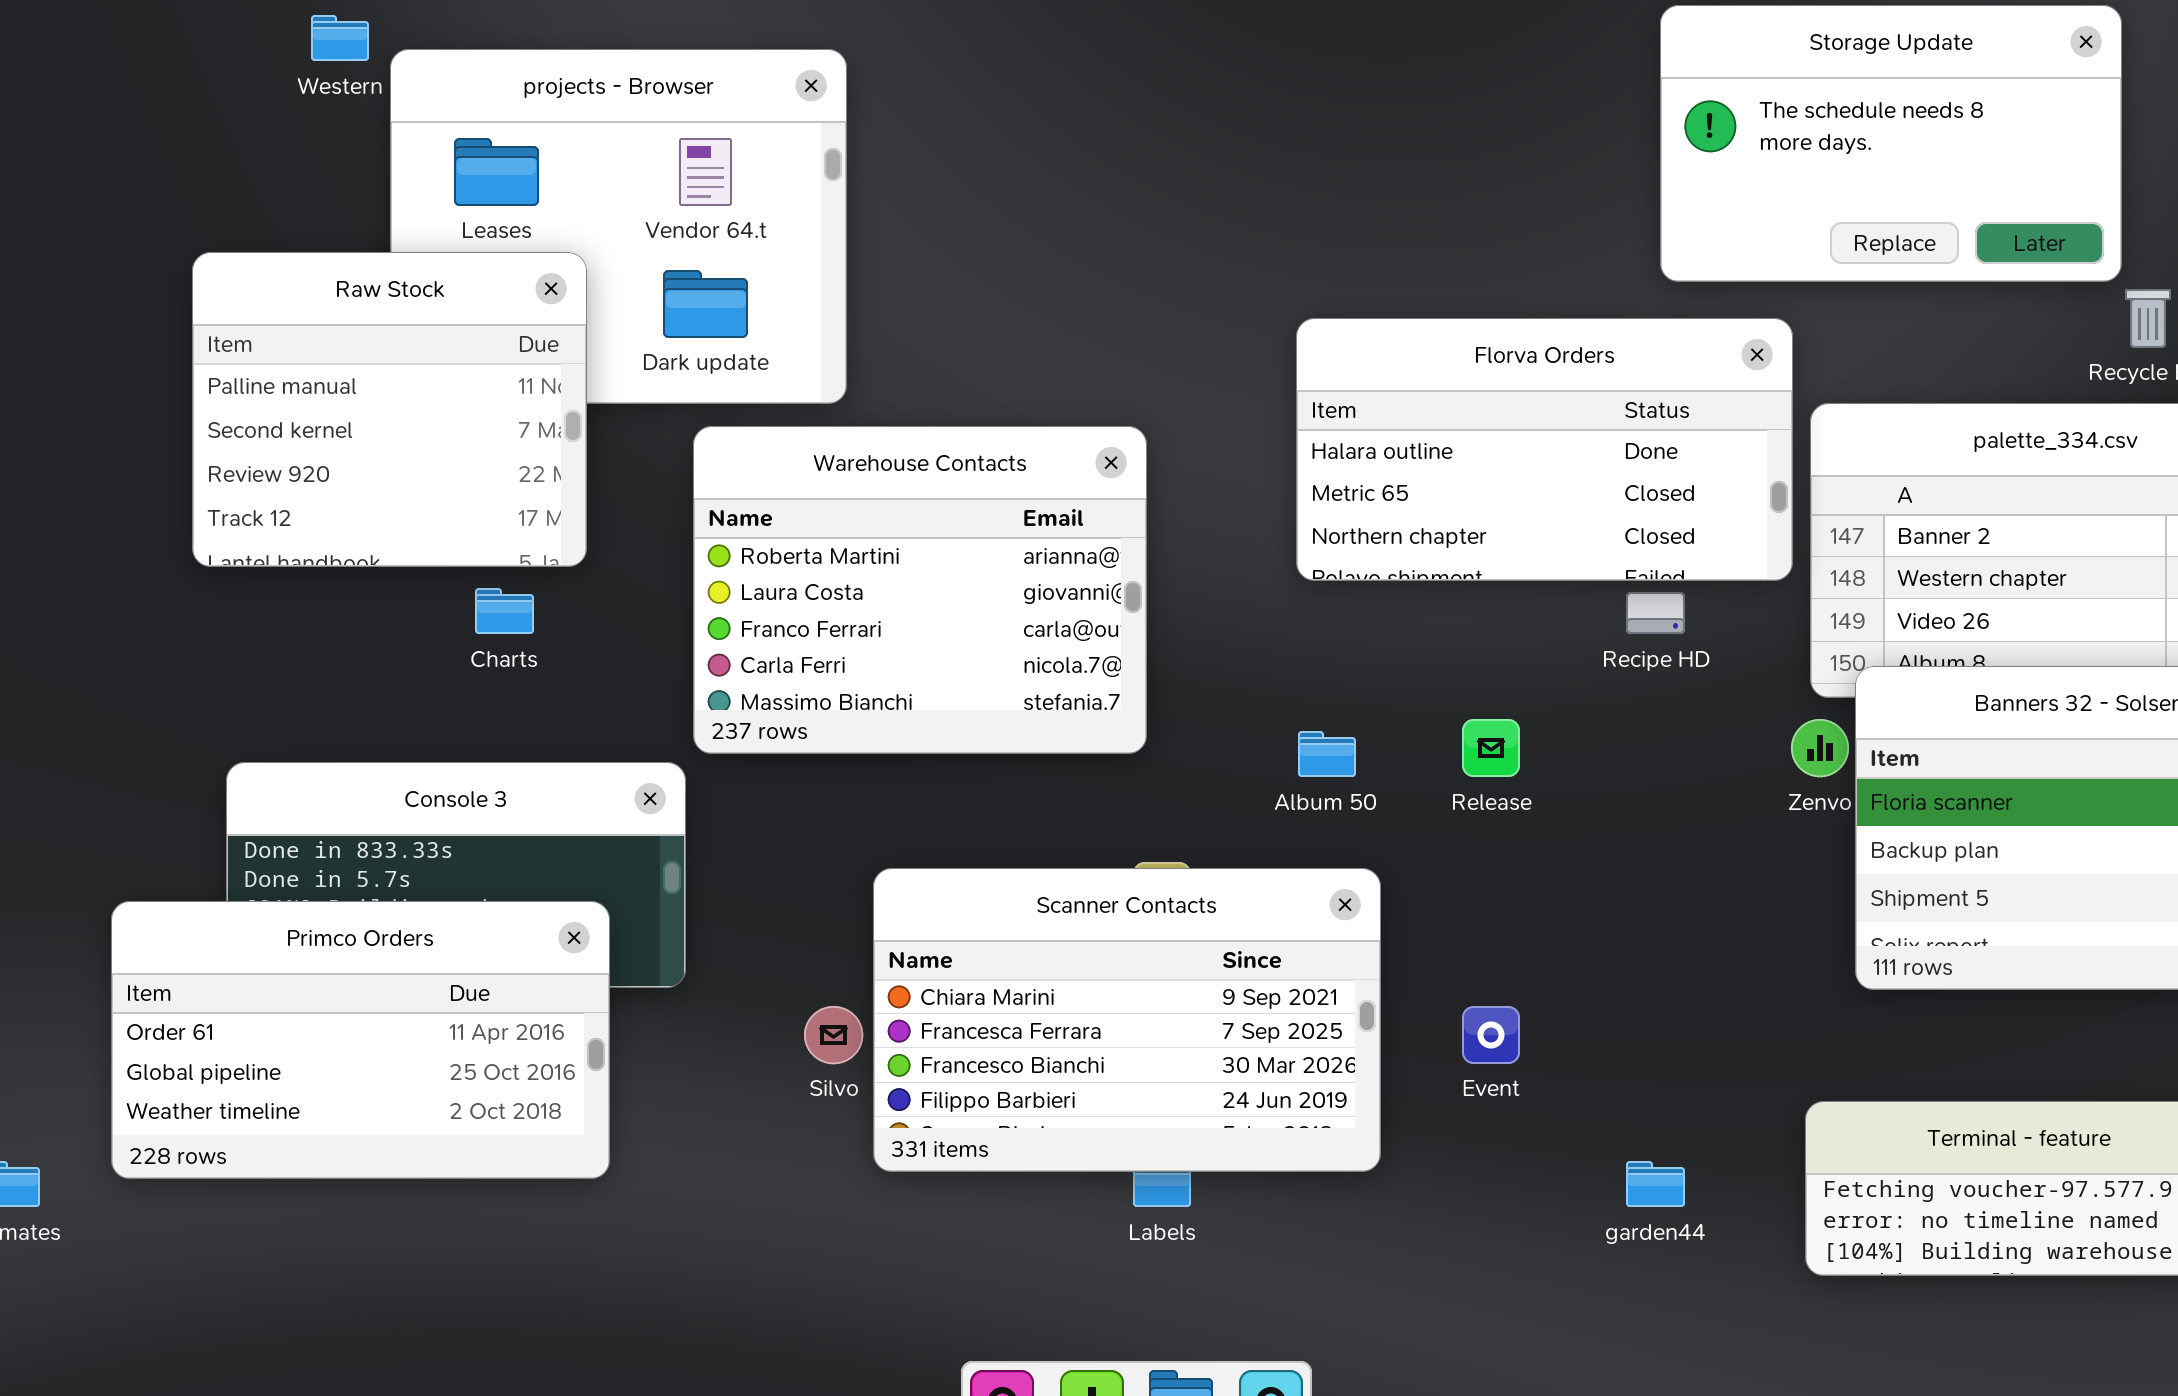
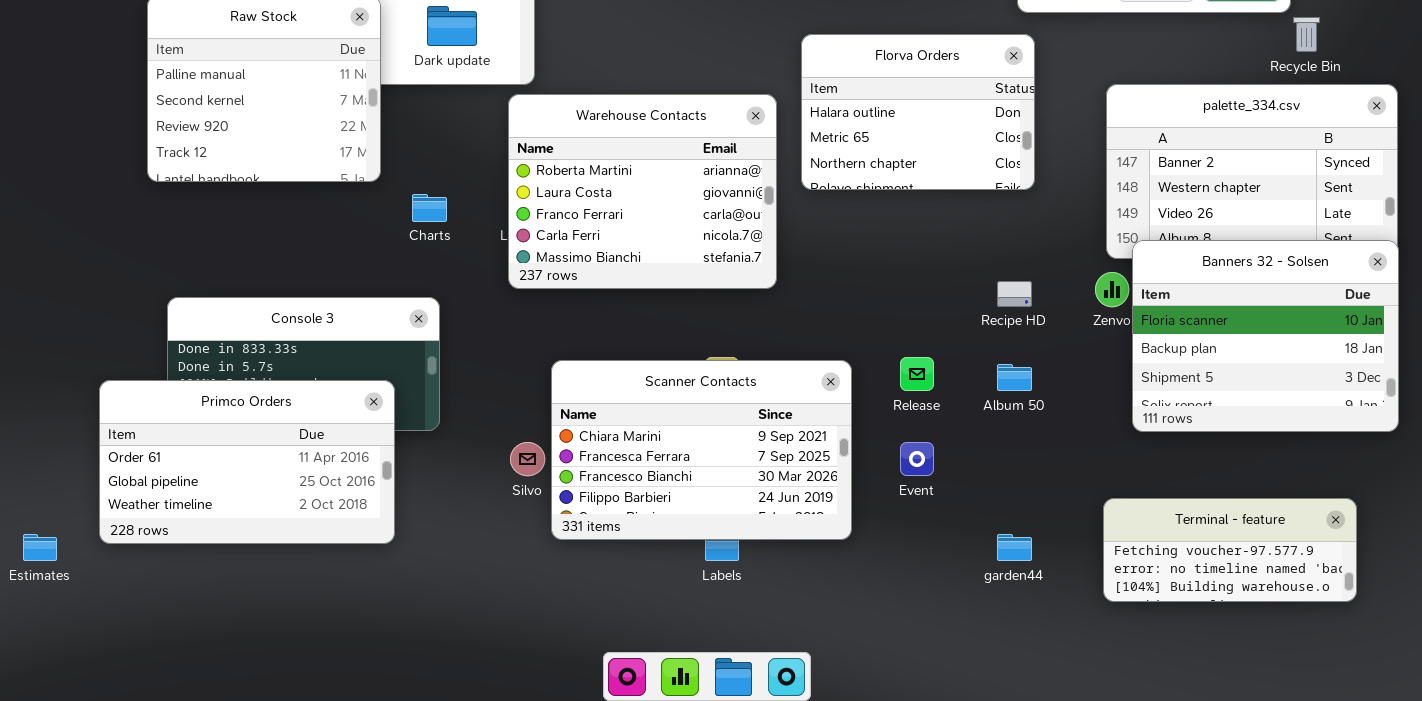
Florva Orders: [1296,318,1793,581] -> [801,34,1035,190], resized
Warehouse Contacts: [693,426,1147,754] -> [508,94,777,289], moved
Charts: [475,588,534,634] -> [412,194,447,222], moved
Recipe HD: [1626,592,1685,634] -> [997,281,1032,307], moved
Release: [1462,719,1520,777] -> [900,357,934,391], moved
Album 50: [1298,731,1356,777] -> [997,364,1032,391], moved

